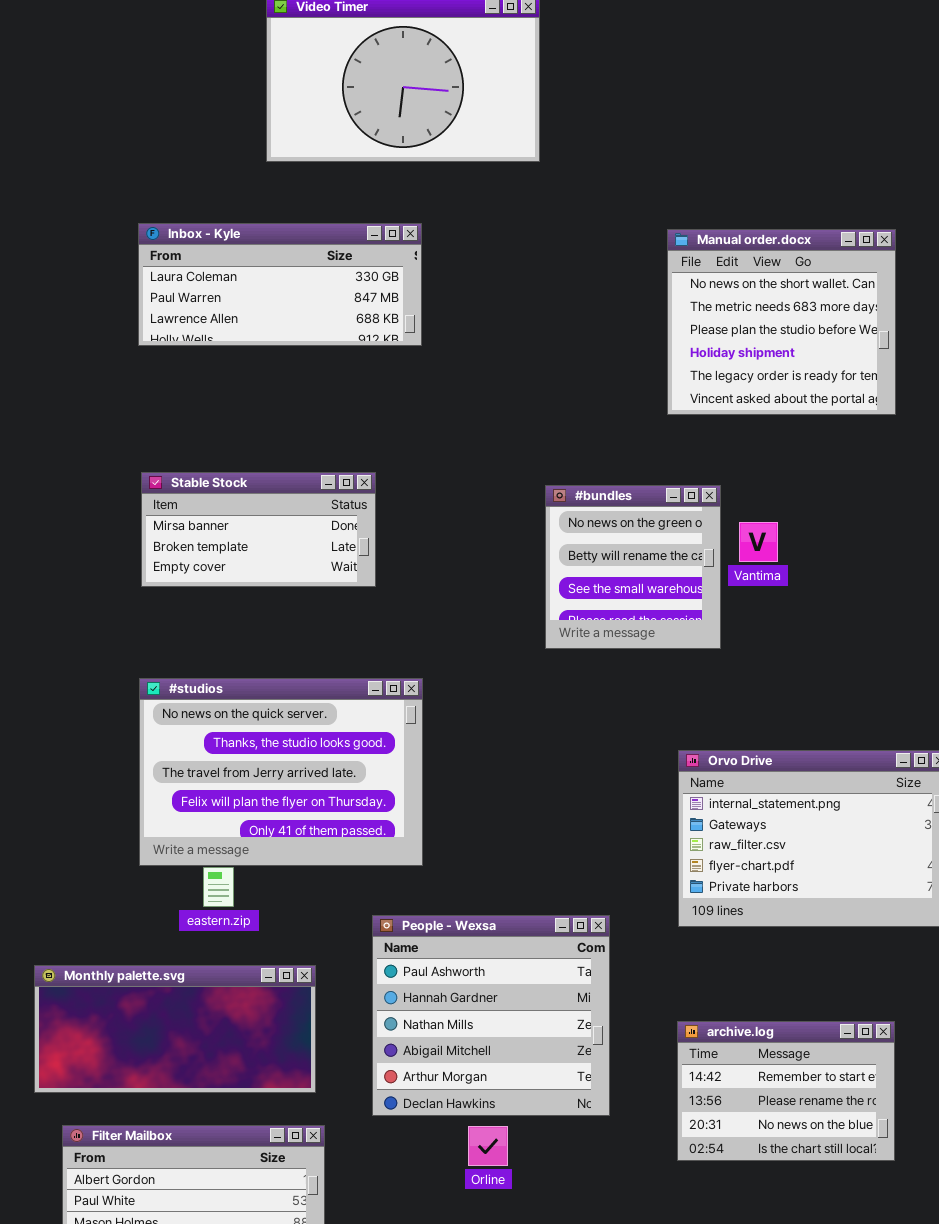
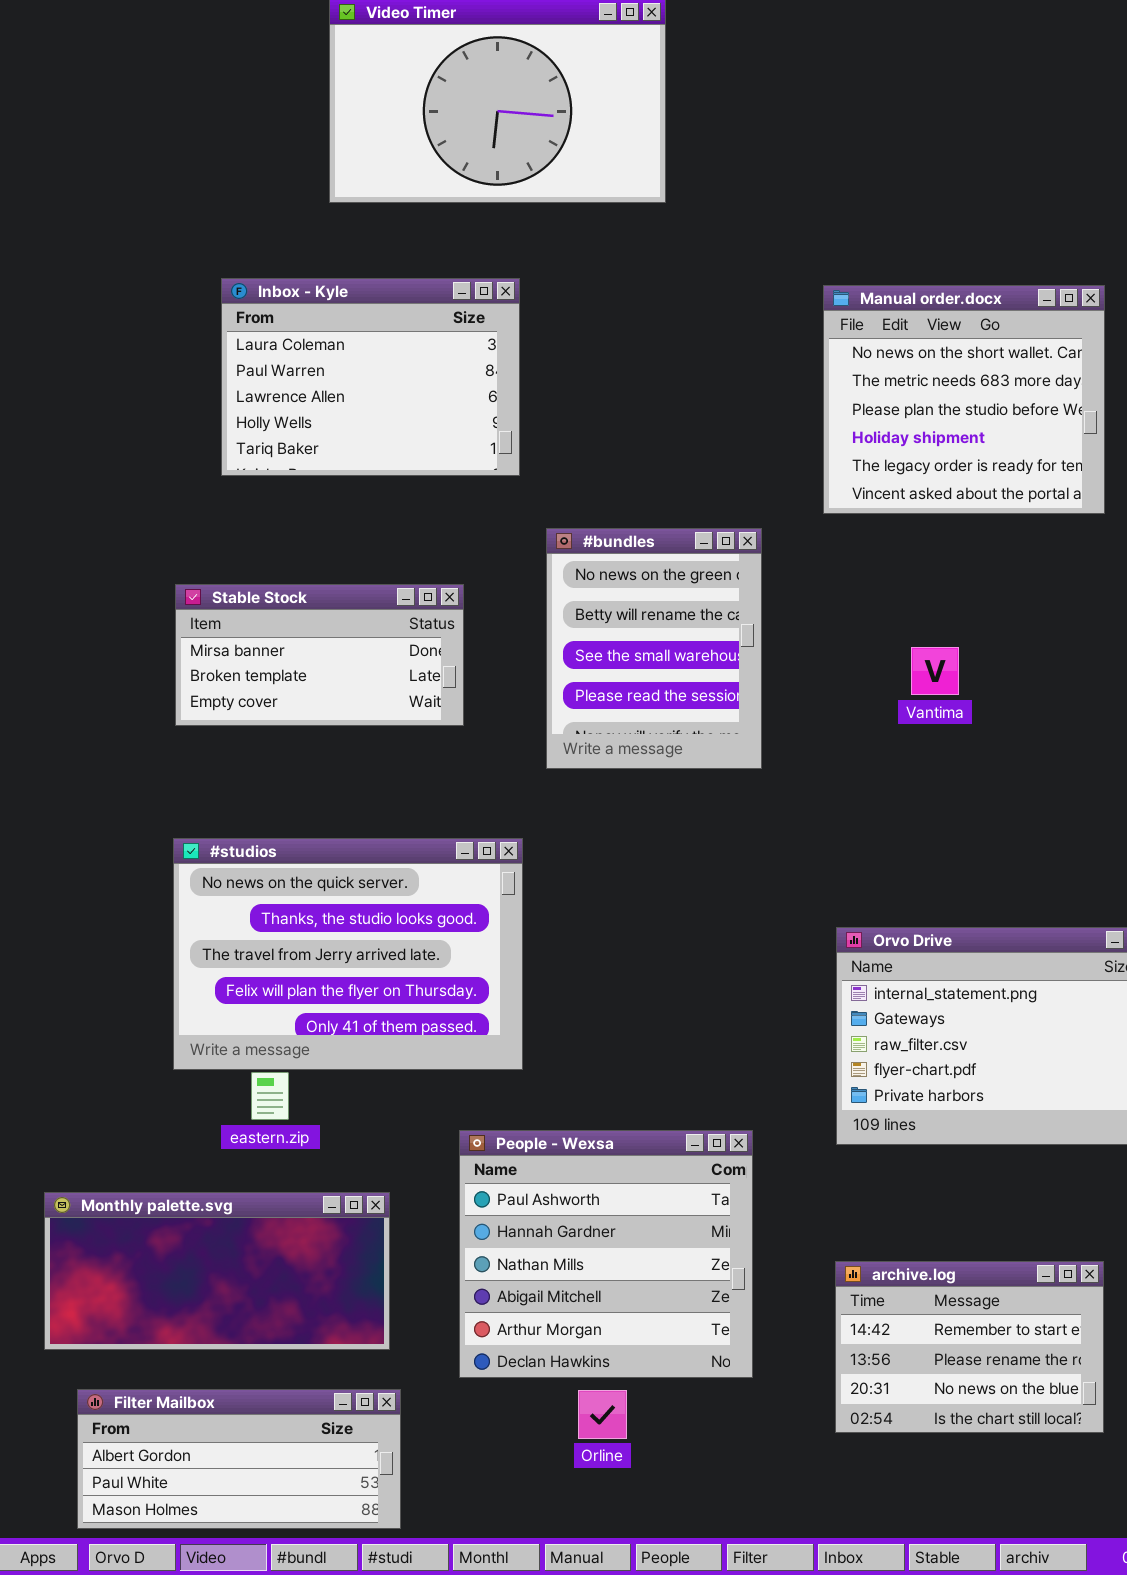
Inbox - Kyle: [138,223,422,346] -> [221,278,520,476], resized
#bundles: [545,485,721,649] -> [546,528,762,769], moved, resized

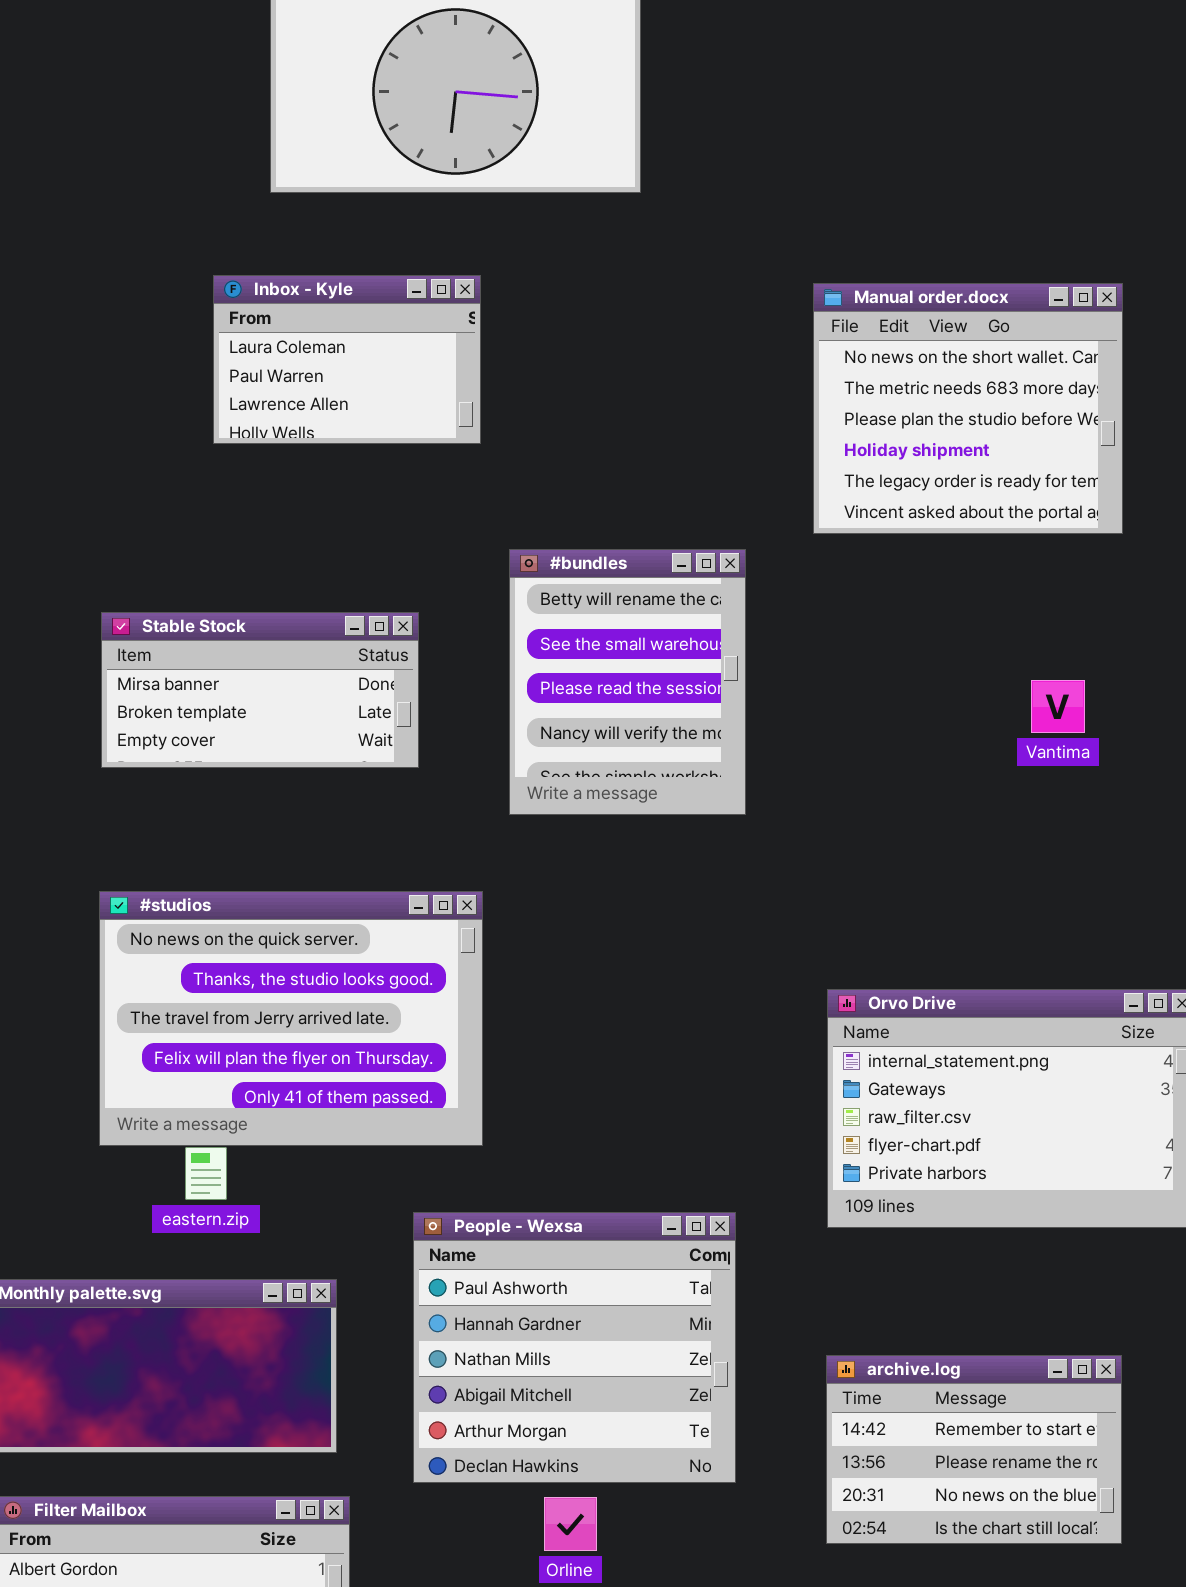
Inbox - Kyle: [221,278,520,476] -> [213,275,481,444], resized
#bundles: [546,528,762,769] -> [509,549,746,815], scrolled down 1 row
Vantima: [911,647,959,695] -> [1031,680,1085,733], moved

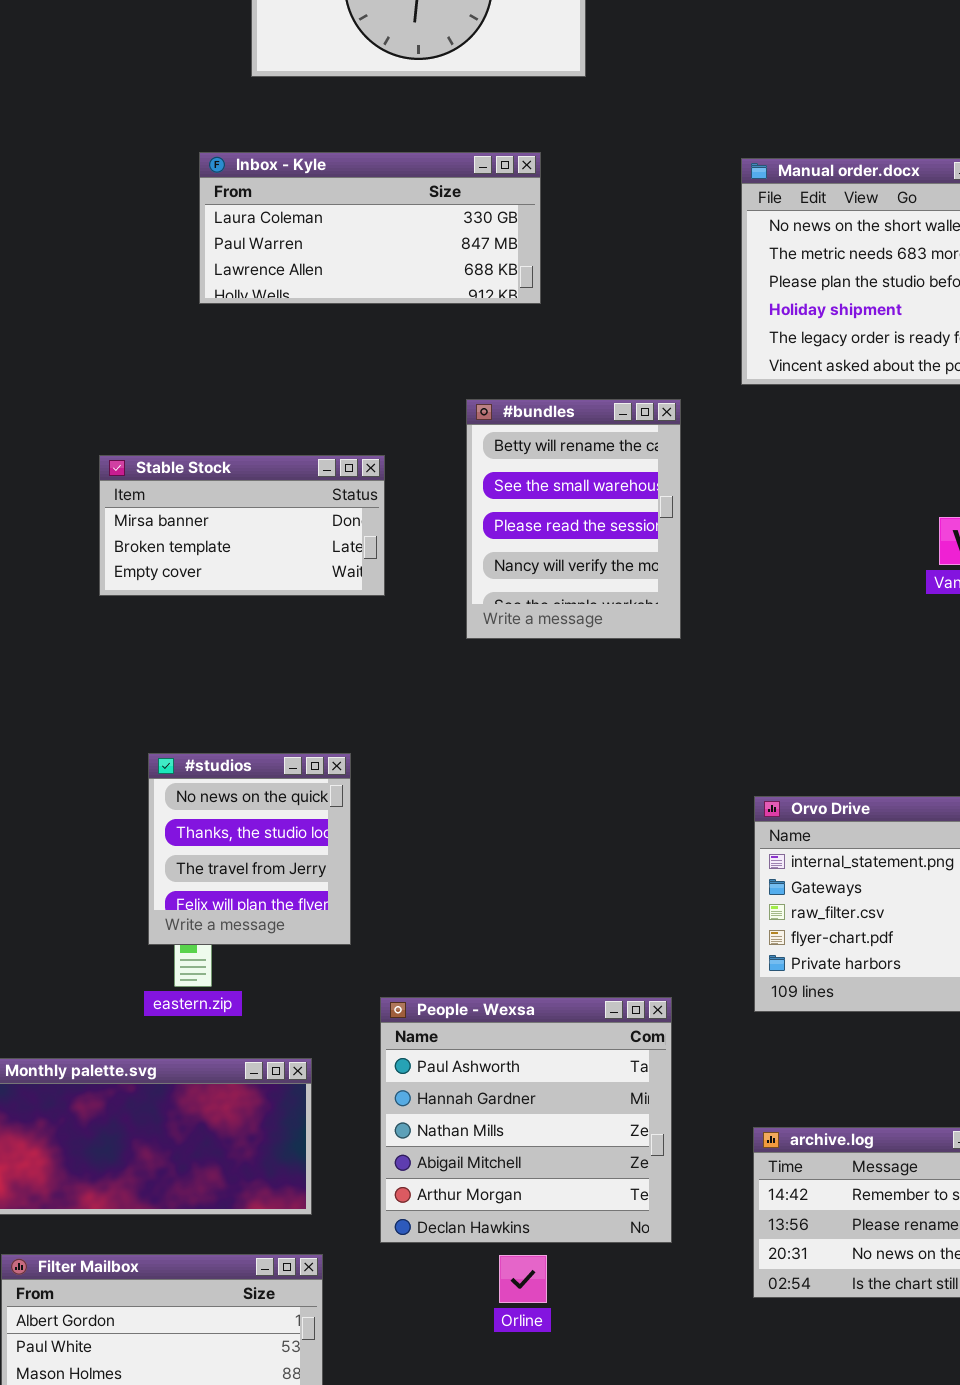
Inbox - Kyle: [213,275,481,444] -> [199,152,541,304], resized
#studios: [99,891,483,1146] -> [148,753,351,945], moved, resized

